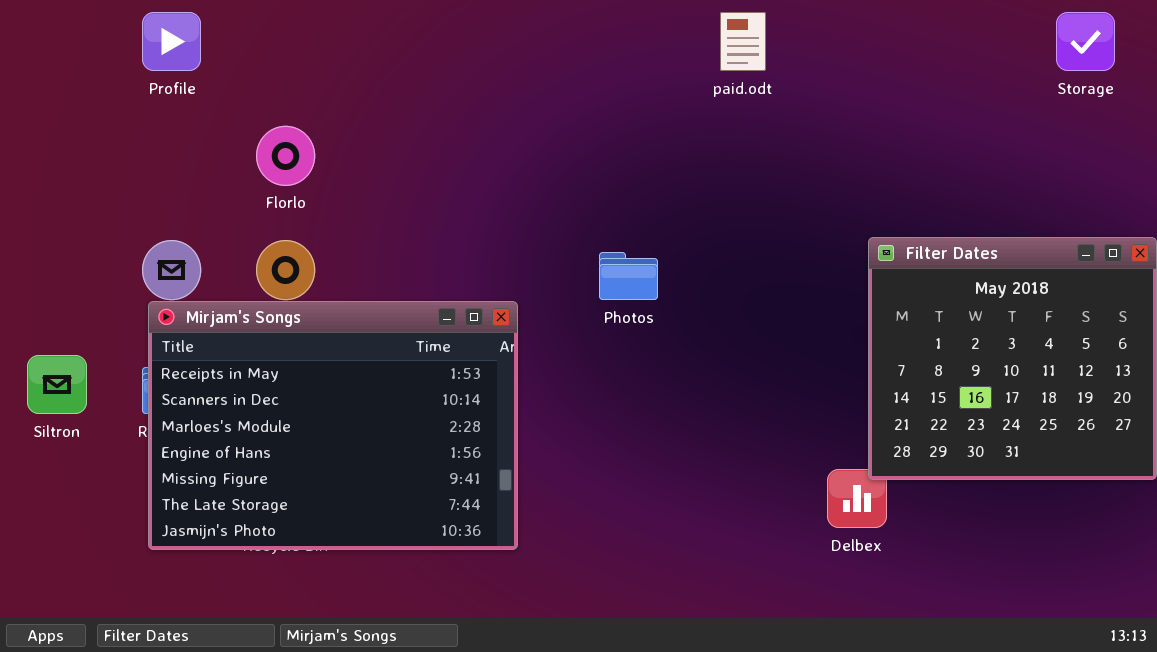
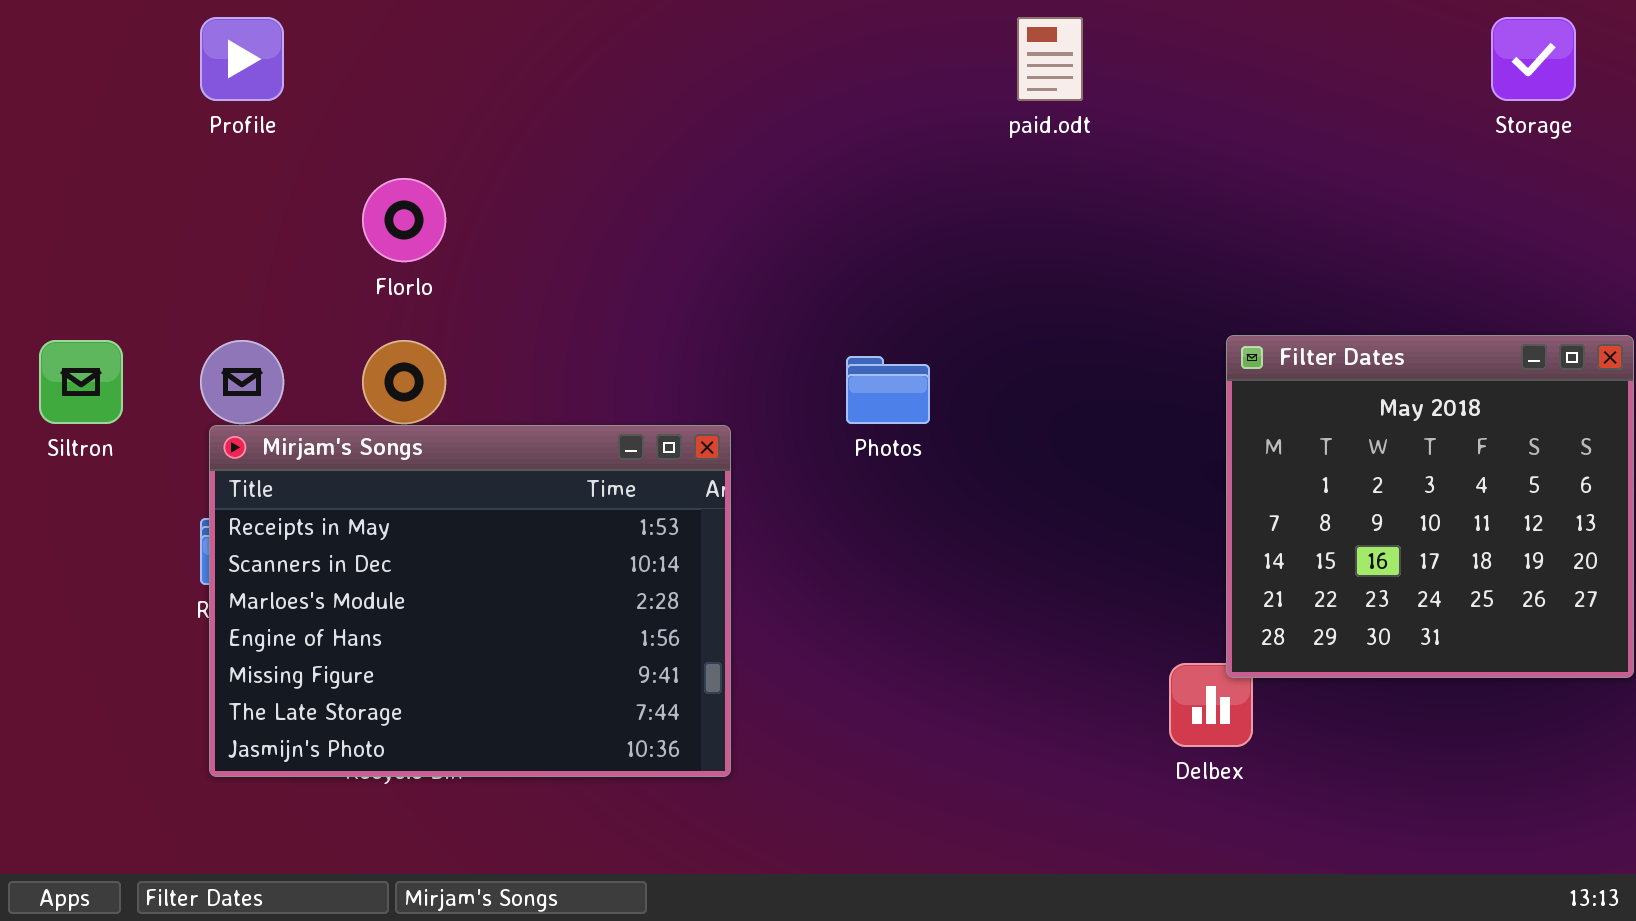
Siltron: [27,355,87,414] -> [39,340,123,424], moved

